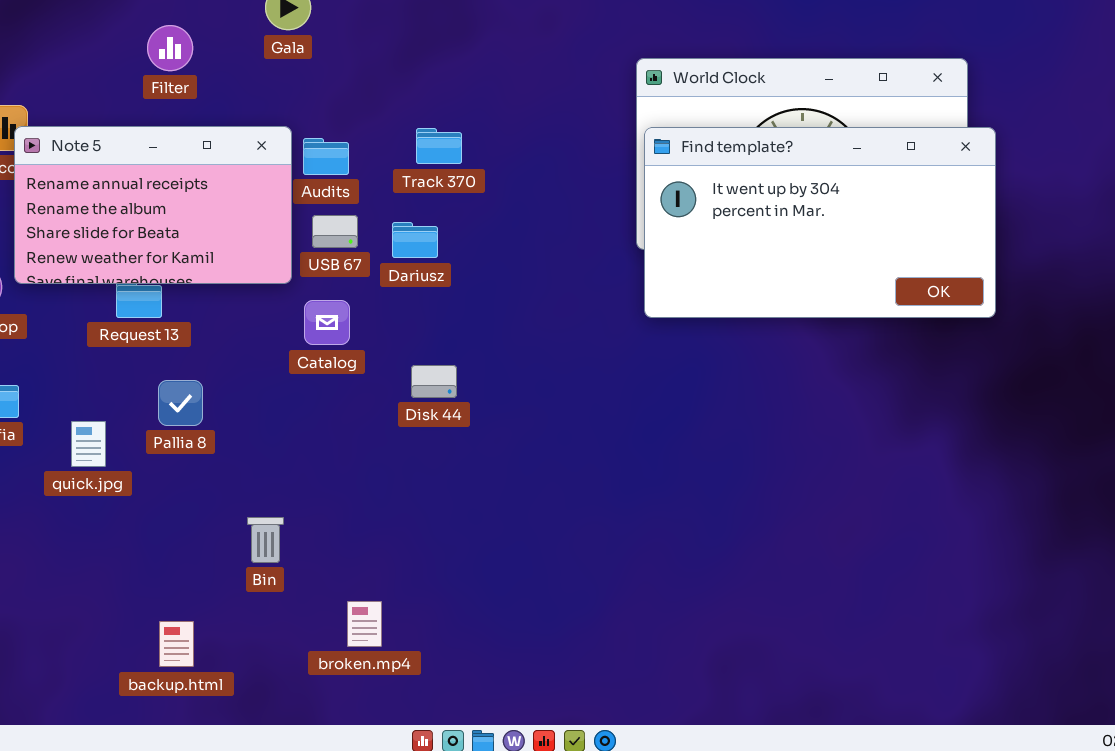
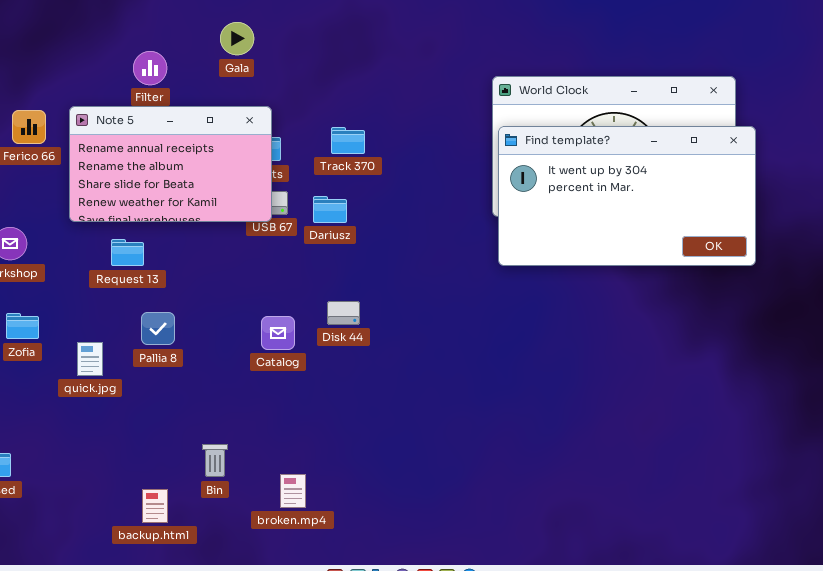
Note 5: [14,126,292,284] -> [69,106,272,222], moved
Catalog: [304,300,350,345] -> [261,316,295,350], moved
Bin: [247,517,284,563] -> [202,444,228,477], moved

